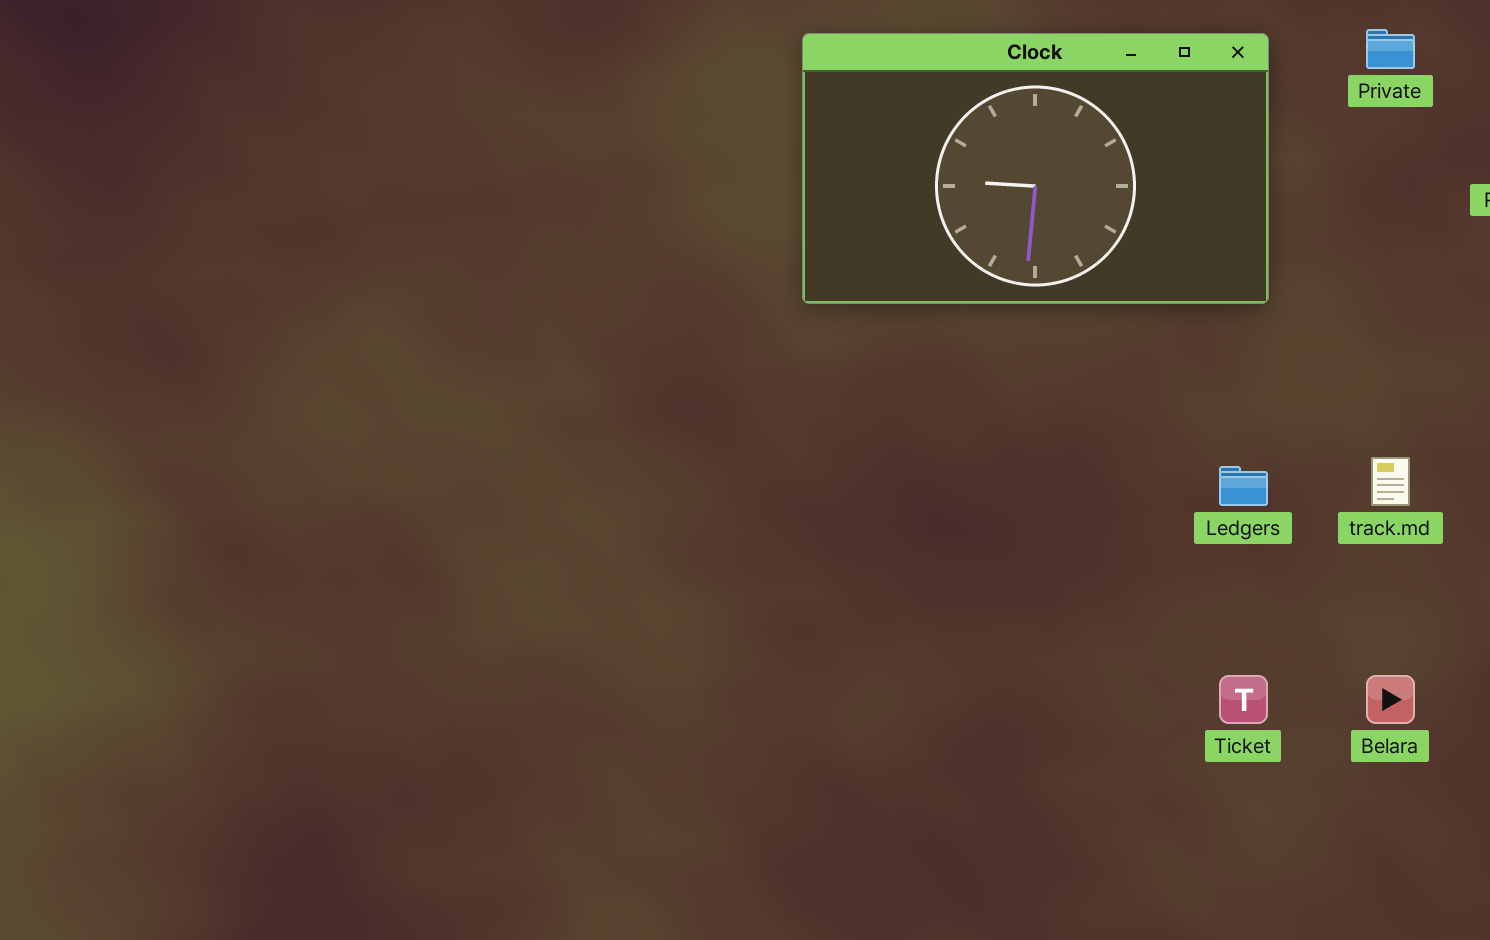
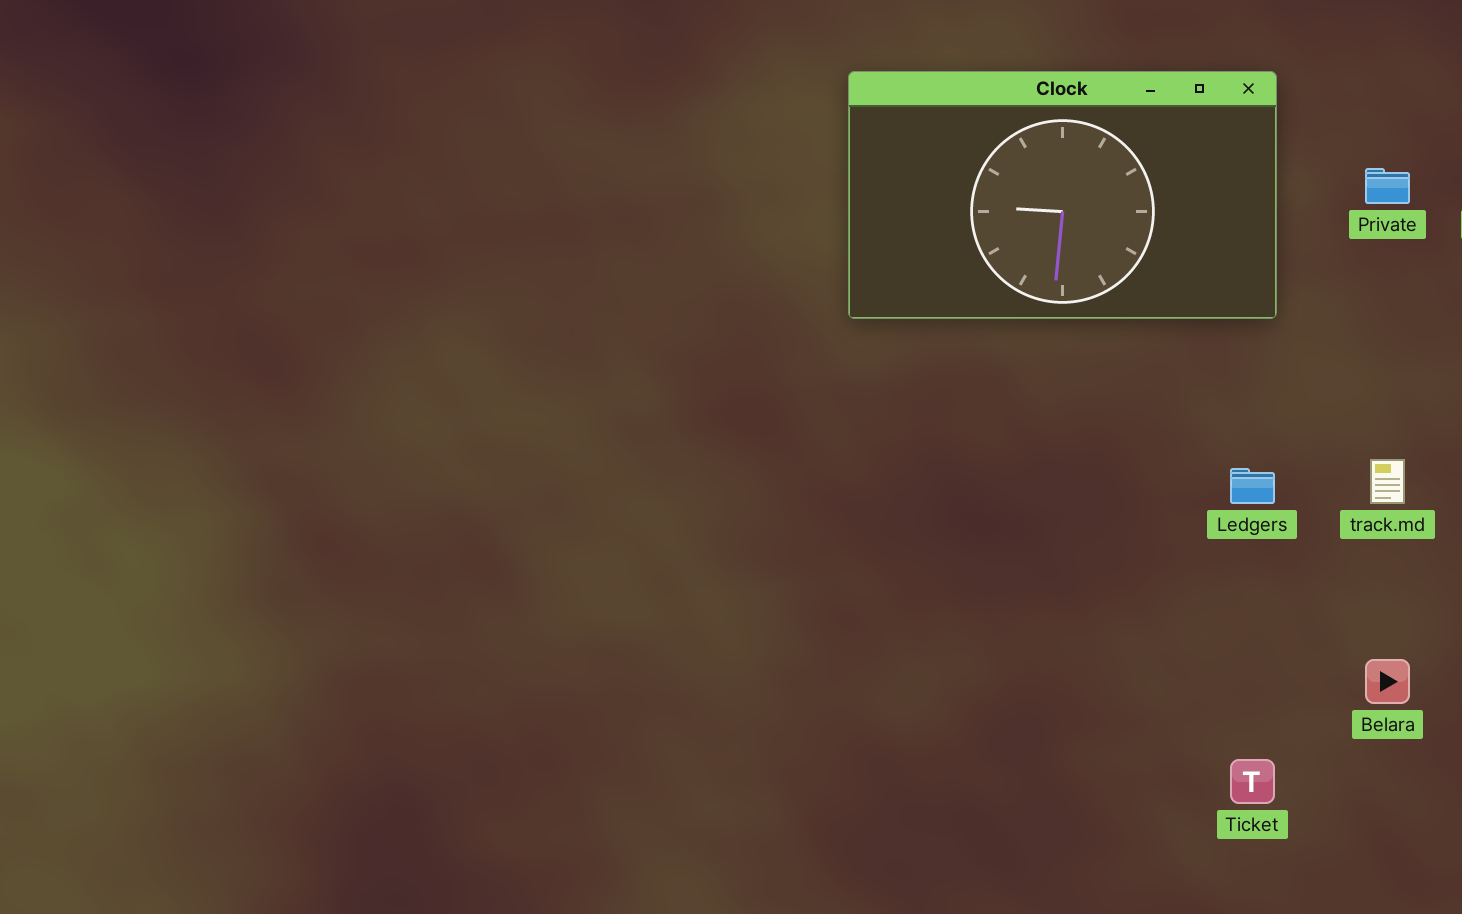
Private: [1366,29,1415,69] -> [1365,168,1410,204], moved
Ticket: [1219,675,1268,724] -> [1230,759,1275,804], moved

